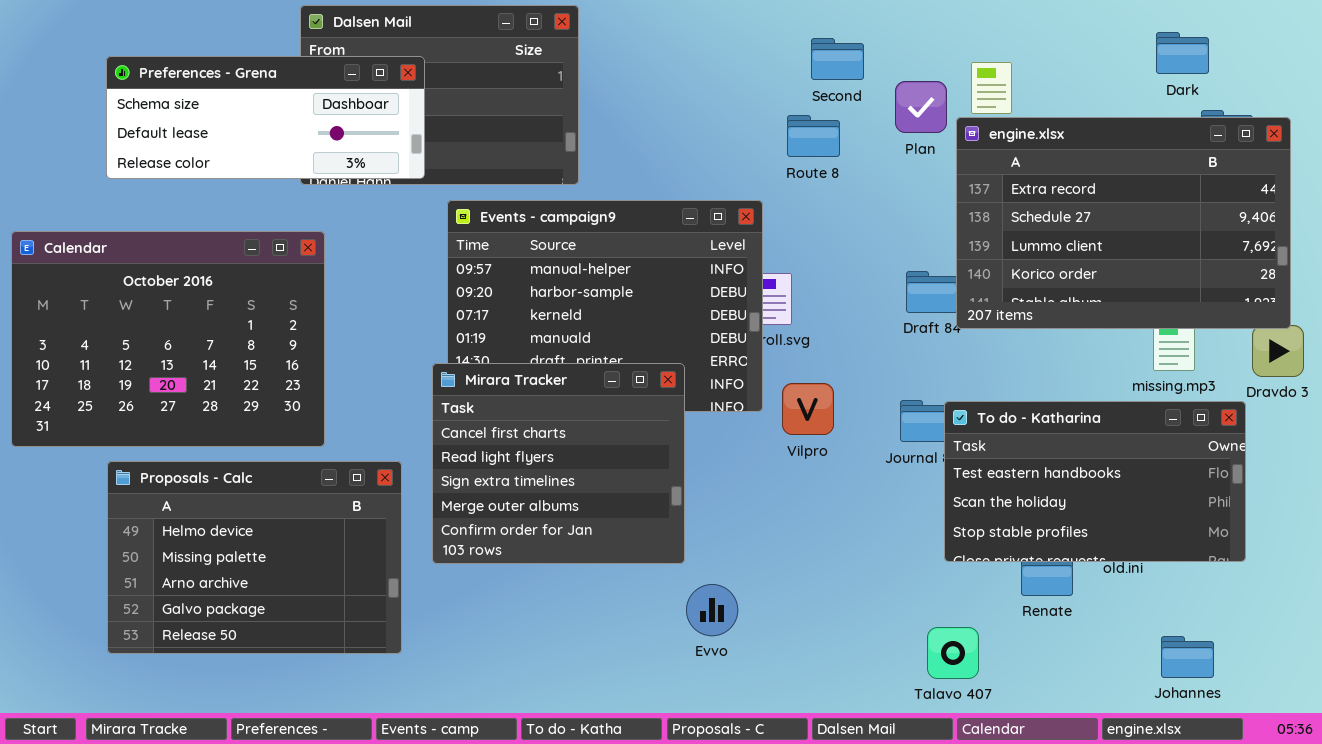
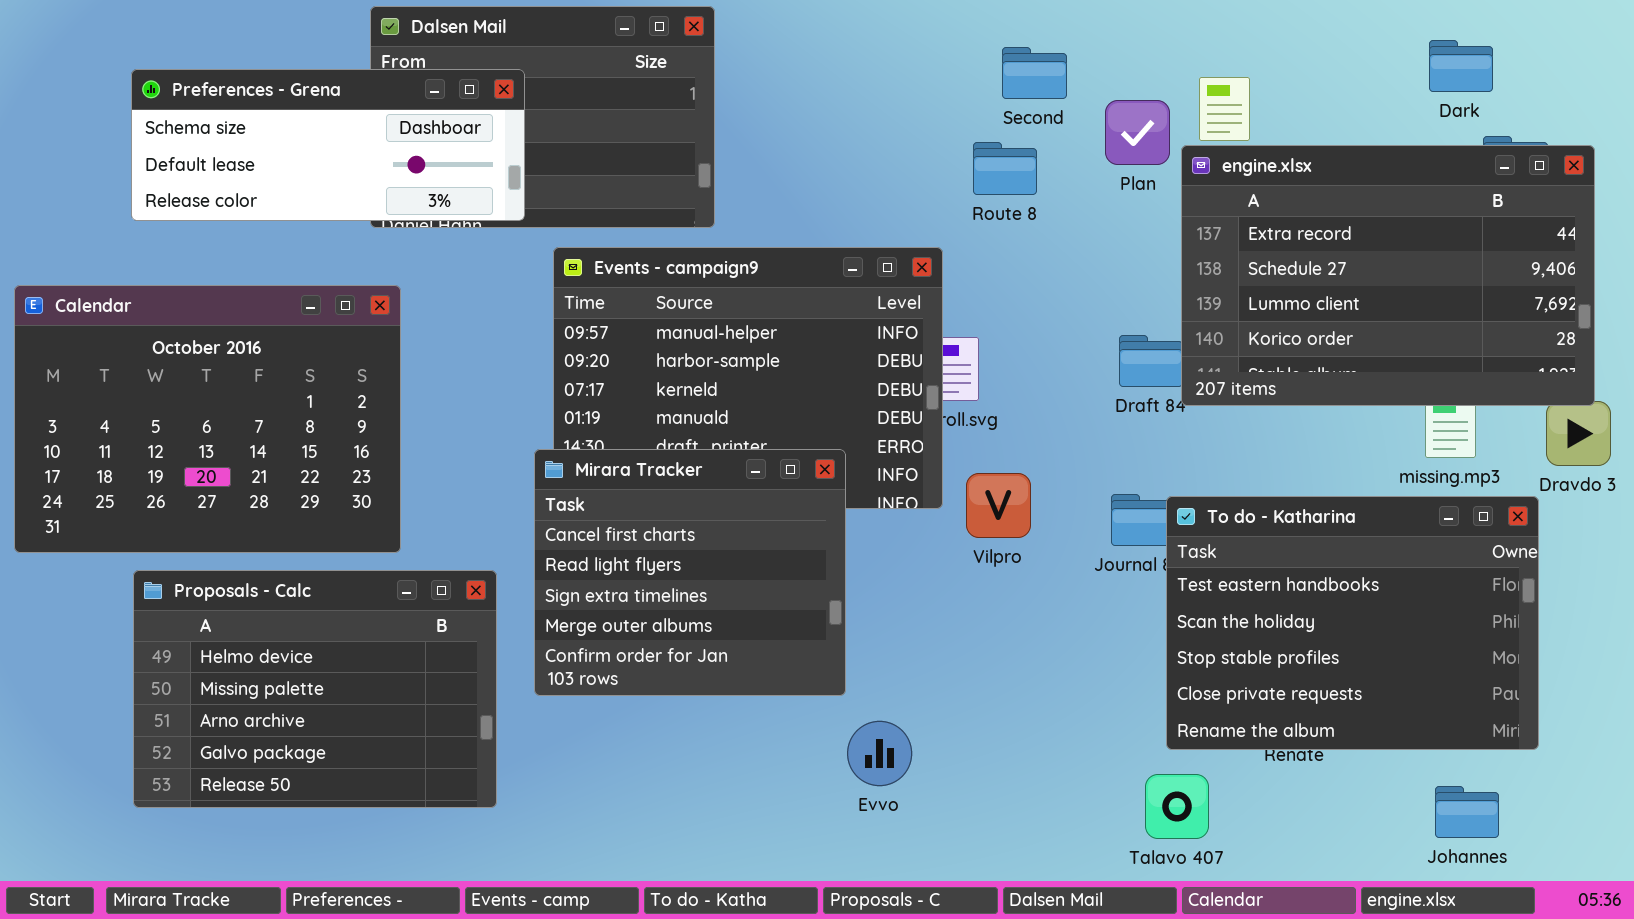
To do - Katharina: [944,401,1246,562] -> [1166,496,1539,750], resized

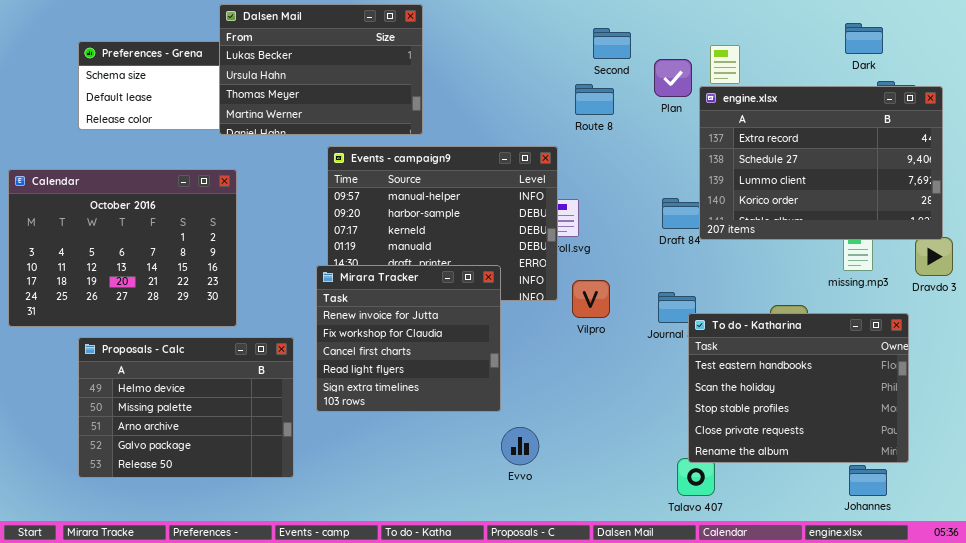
Dalsen Mail: [370,6,715,228] -> [219,4,423,135], raised
Mirara Tracker: [534,449,846,696] -> [316,265,501,412], scrolled up 2 rows
To do - Katharina: [1166,496,1539,750] -> [688,313,909,463], moved

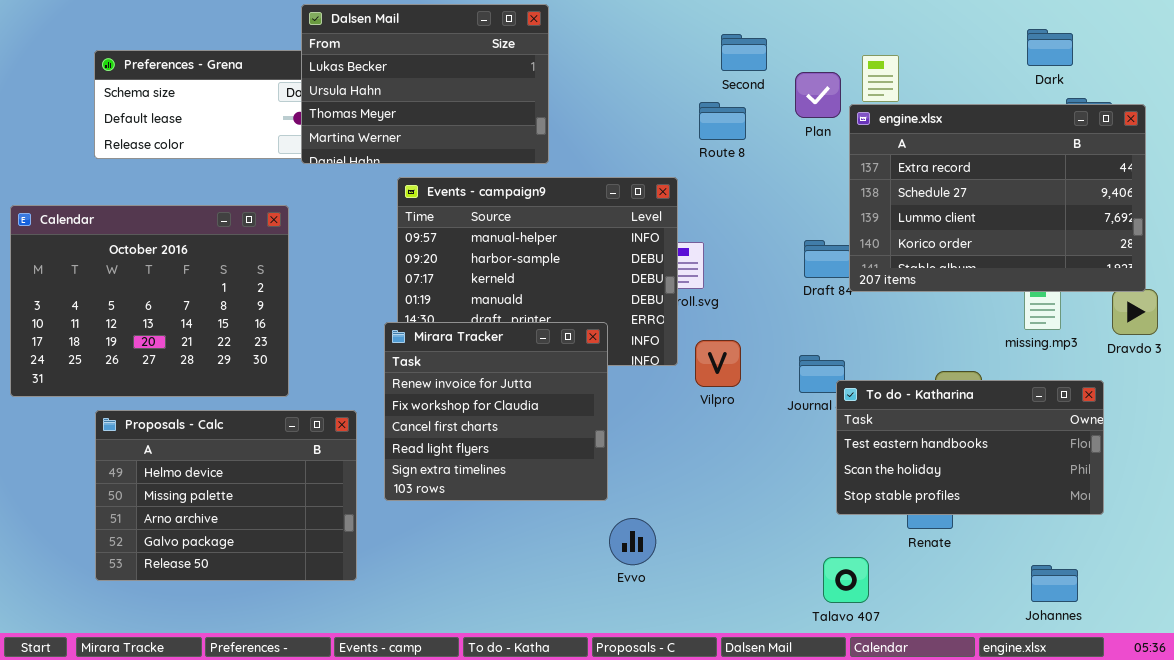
Dalsen Mail: [219,4,423,135] -> [301,4,549,164], moved
To do - Katharina: [688,313,909,463] -> [836,380,1104,515], resized

